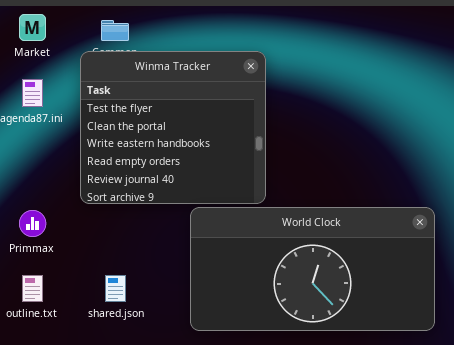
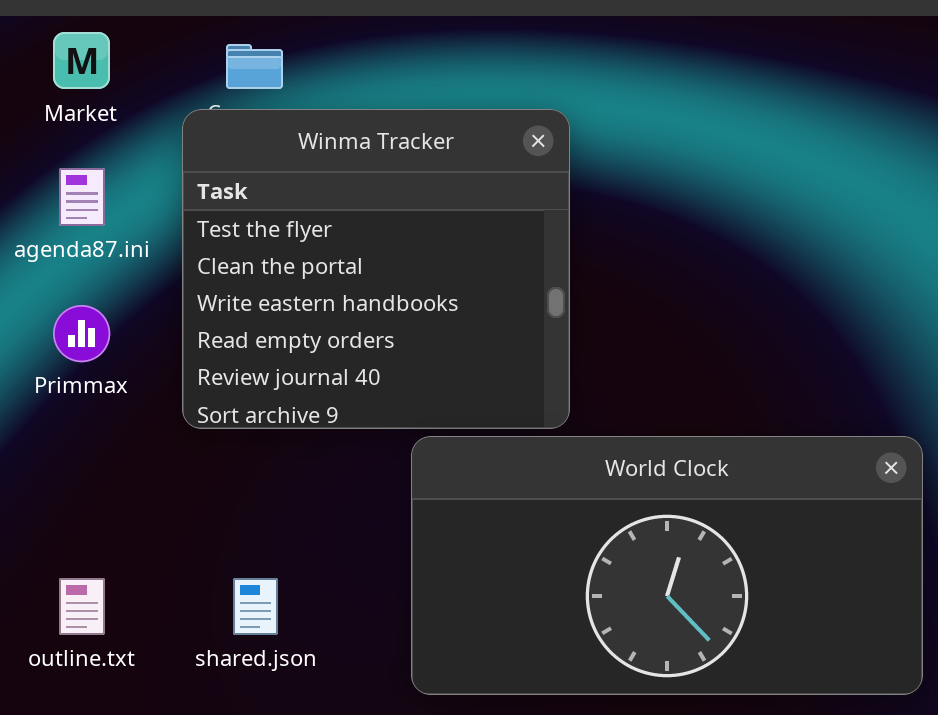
Primmax: [19,210,46,237] -> [53,305,110,362], moved

